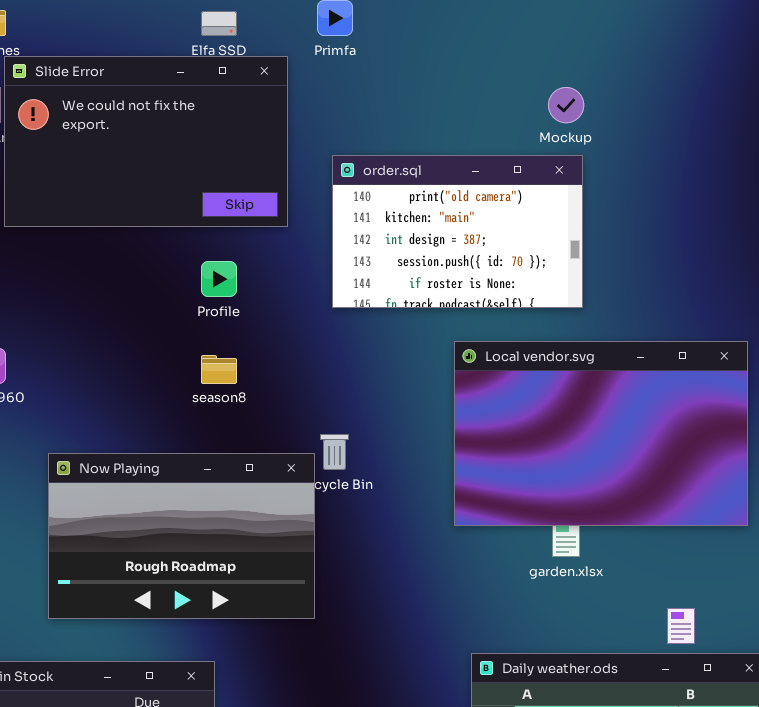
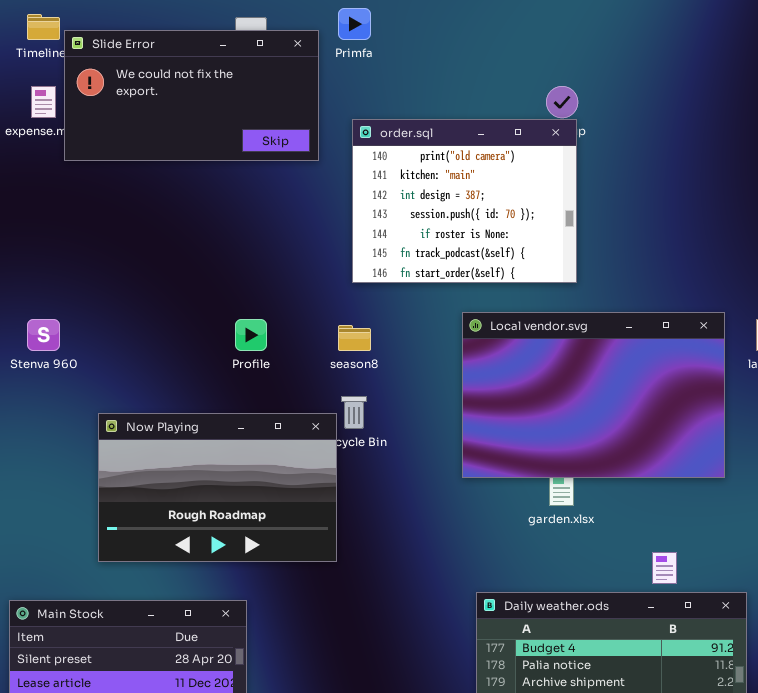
Slide Error: [4,56,288,227] -> [64,30,319,161], moved, resized
order.sql: [332,155,583,308] -> [352,119,577,283], resized
Profile: [201,261,237,297] -> [235,319,267,351], moved
season8: [201,355,237,384] -> [338,325,371,351], moved

